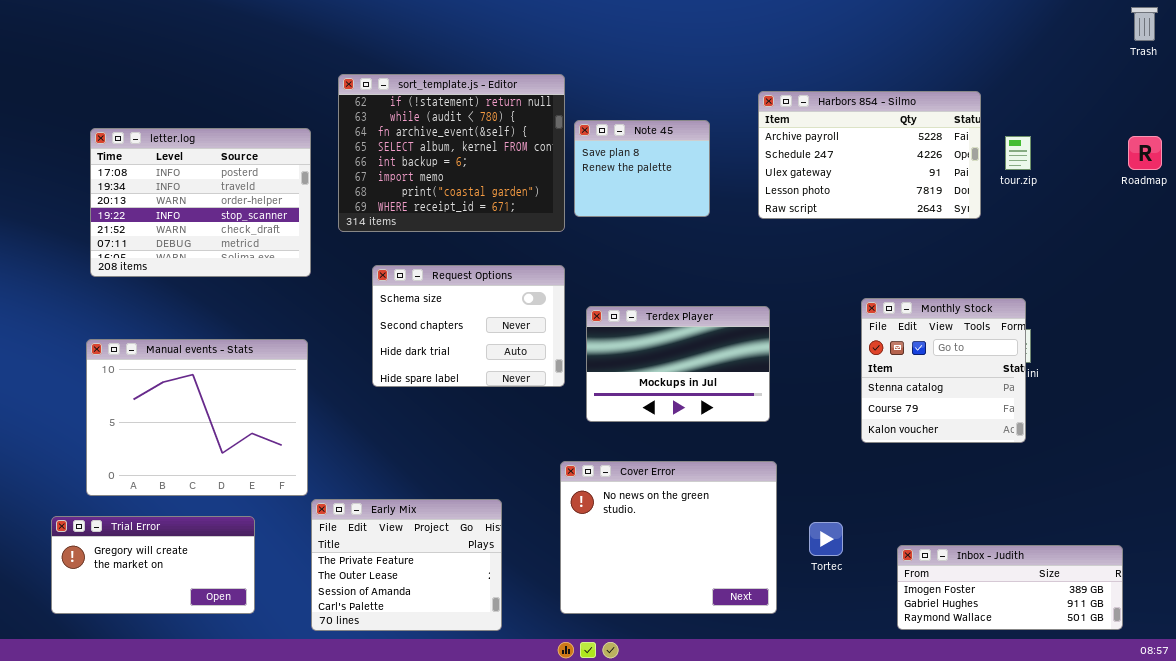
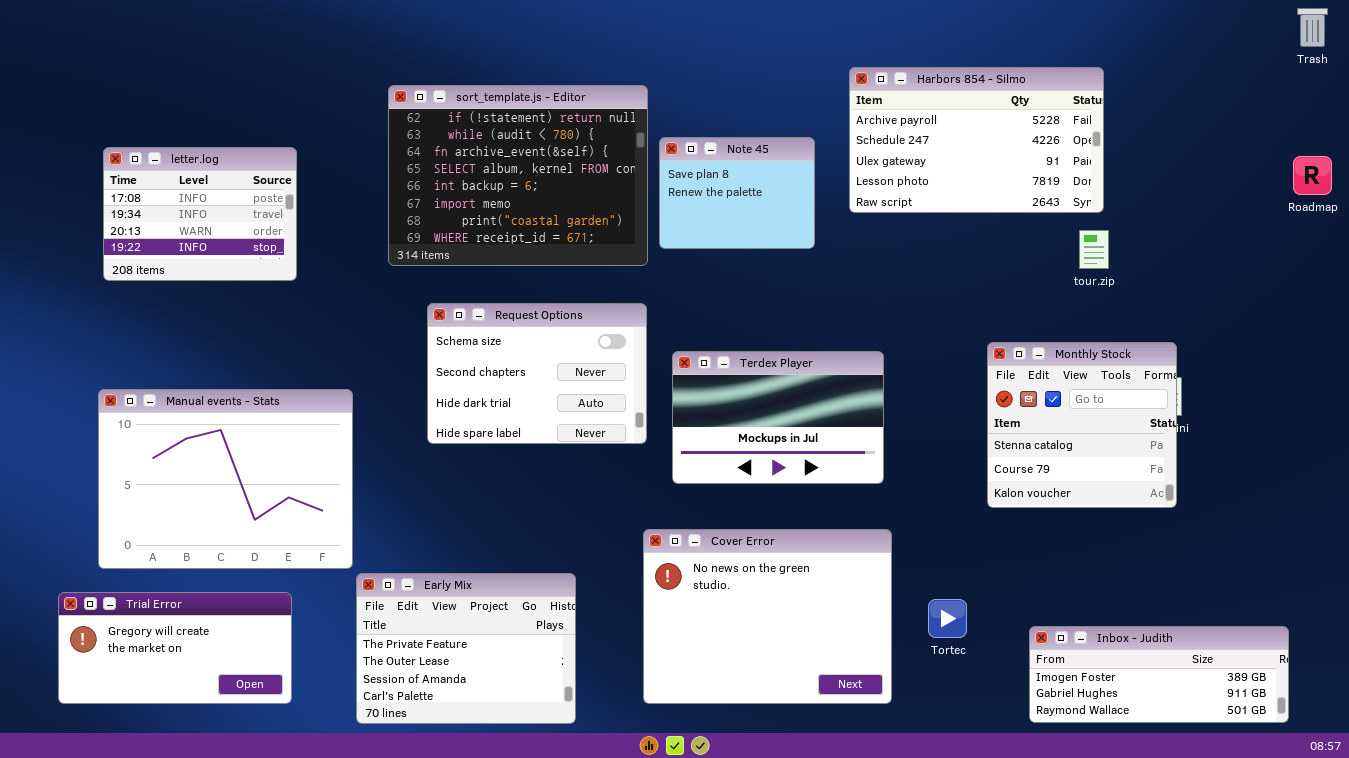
Harbors 854 - Silmo: [758,91,981,219] -> [849,67,1104,213], moved
letter.log: [90,128,311,277] -> [103,147,297,281], resized
tour.zip: [1005,136,1031,170] -> [1079,230,1109,269], moved

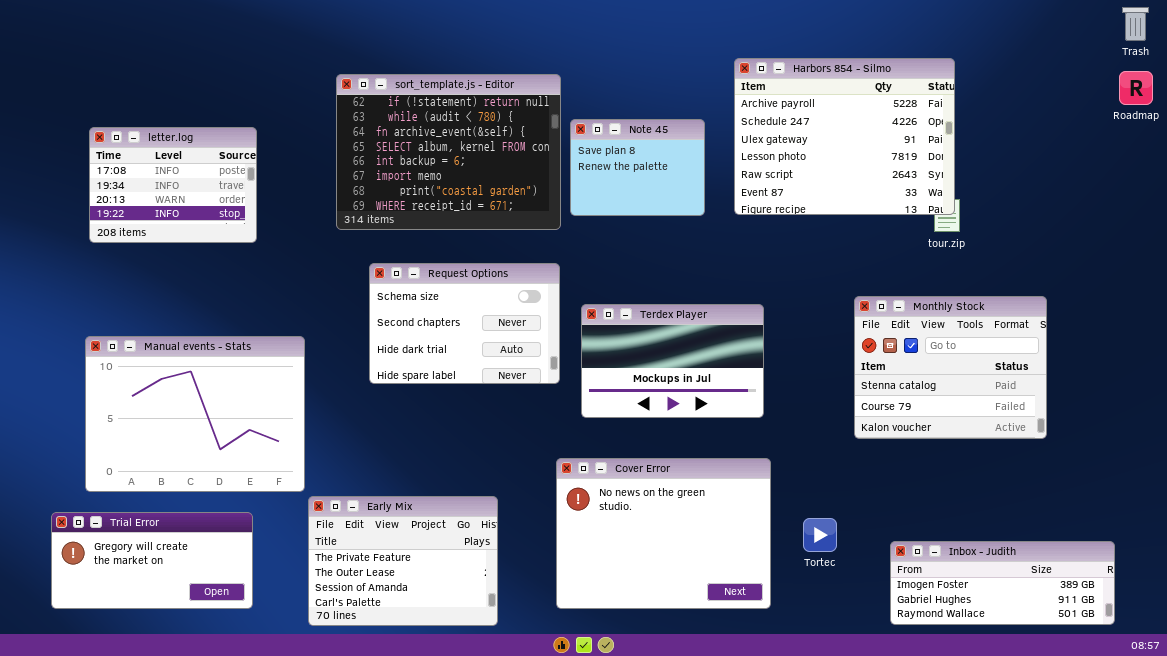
Harbors 854 - Silmo: [849,67,1104,213] -> [734,58,955,215], resized
Roadmap: [1293,156,1332,195] -> [1119,71,1153,105], moved
Monthly Stock: [987,342,1177,508] -> [854,296,1047,439], resized

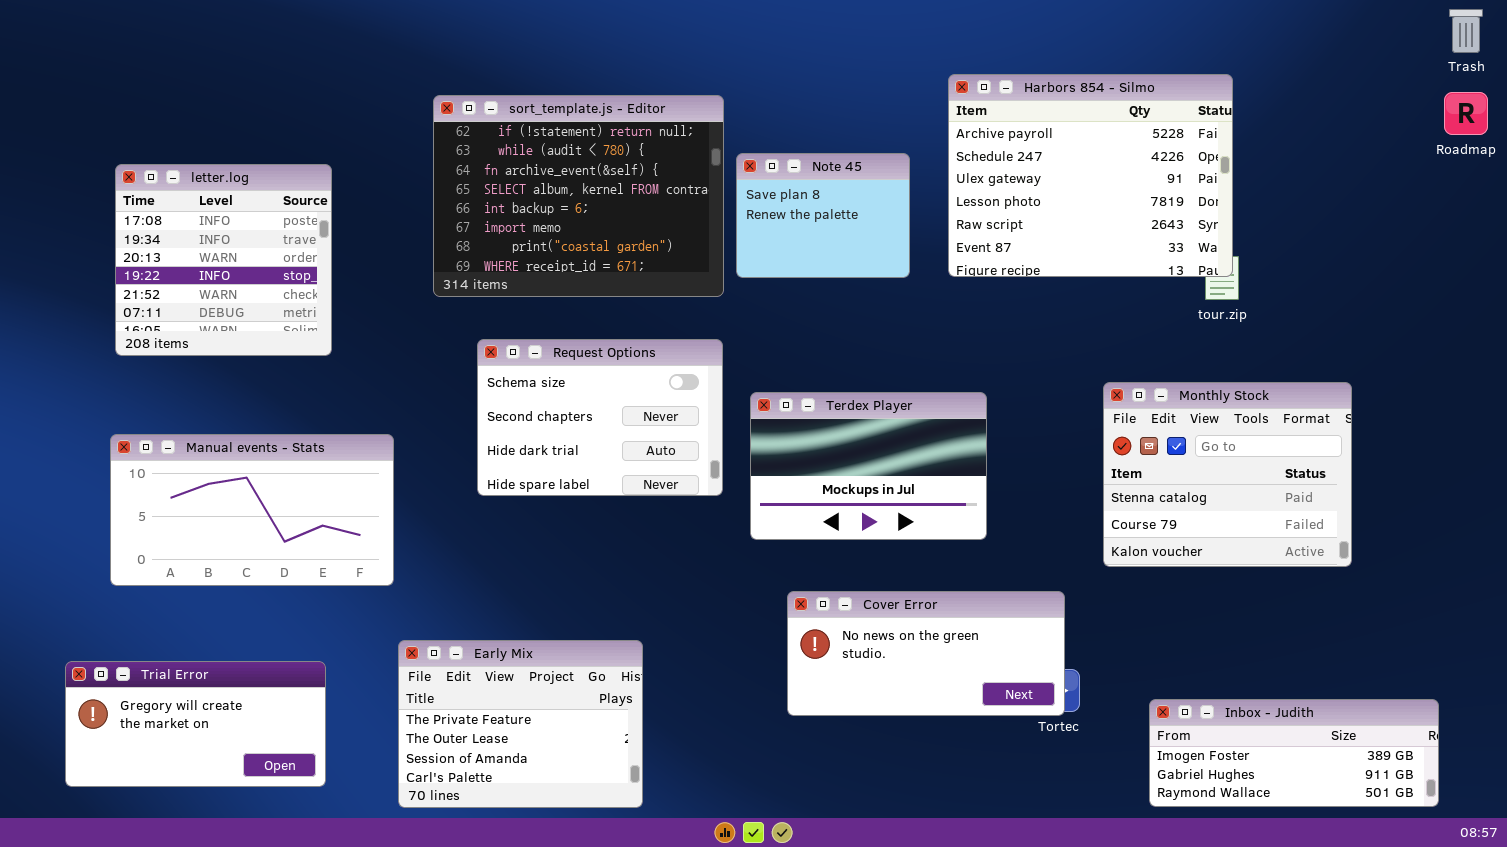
letter.log: [89,127,257,243] -> [115,164,332,356], resized
Manual events - Stats: [85,336,305,492] -> [110,434,394,586], resized
Cover Error: [556,458,771,609] -> [787,591,1065,716], moved, resized

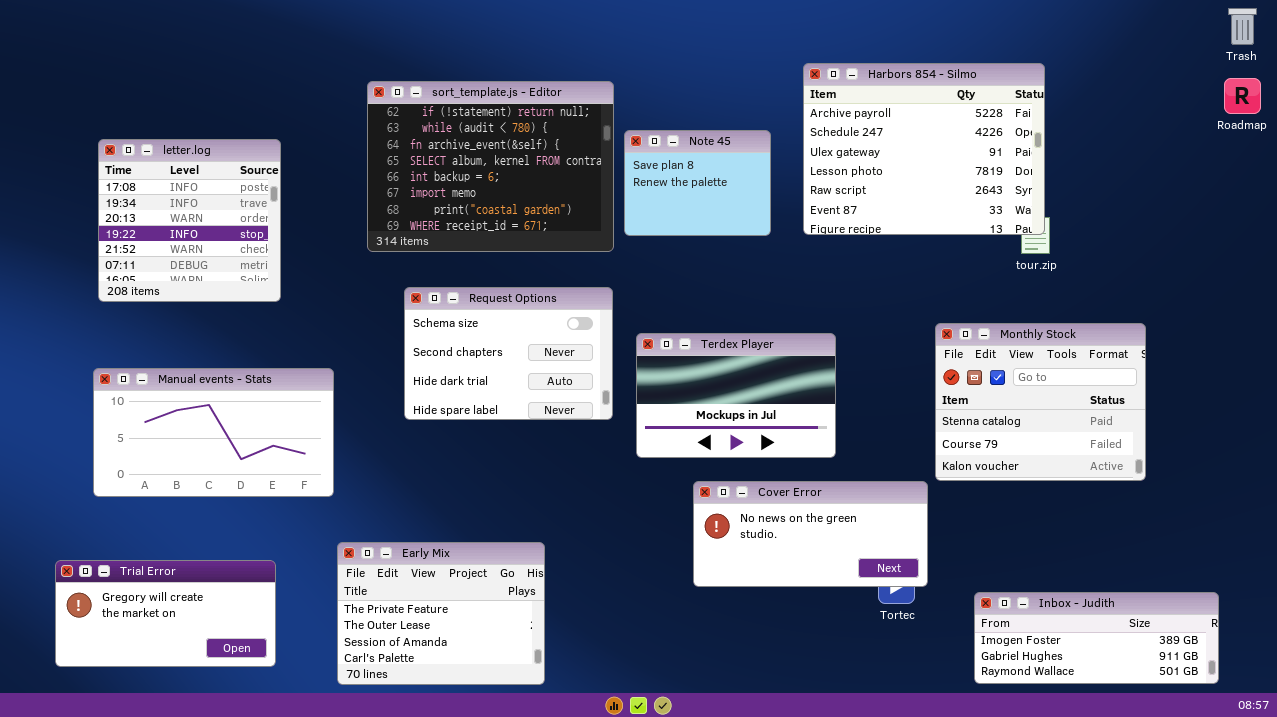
Cover Error: [787,591,1065,716] -> [693,481,928,587], moved

